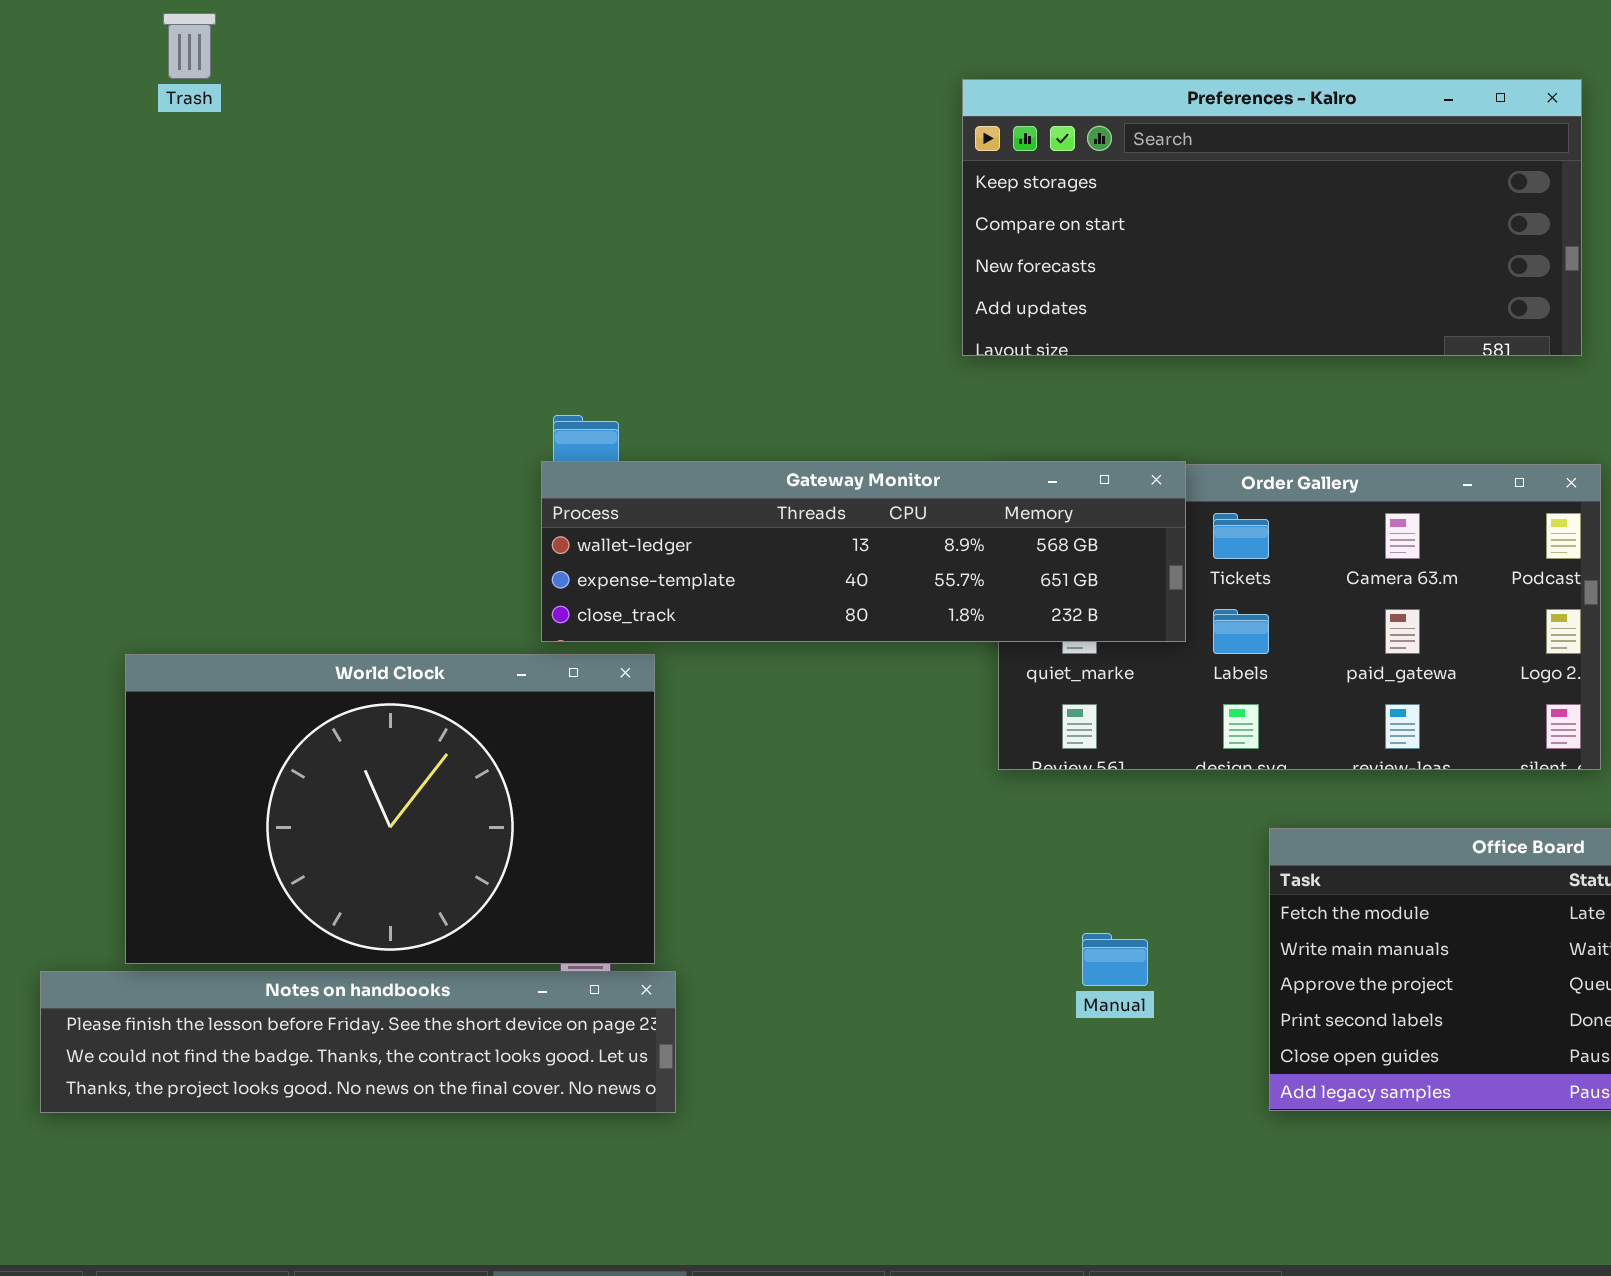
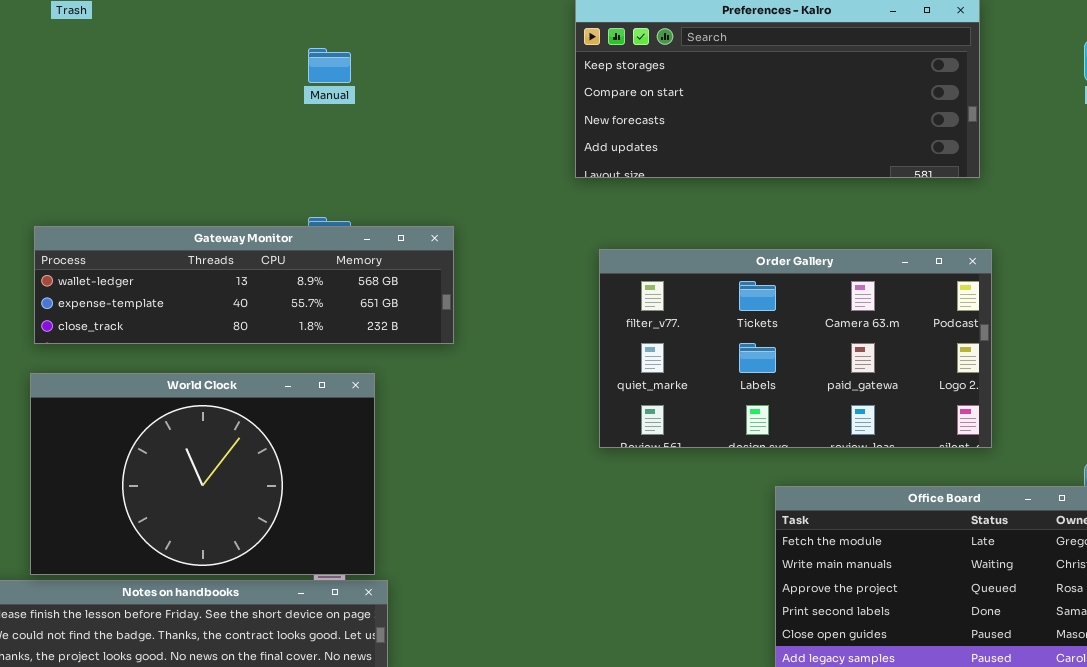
Gateway Monitor: [541,461,1186,642] -> [34,226,454,344], moved
Manual: [1082,933,1148,986] -> [308,48,351,83], moved

